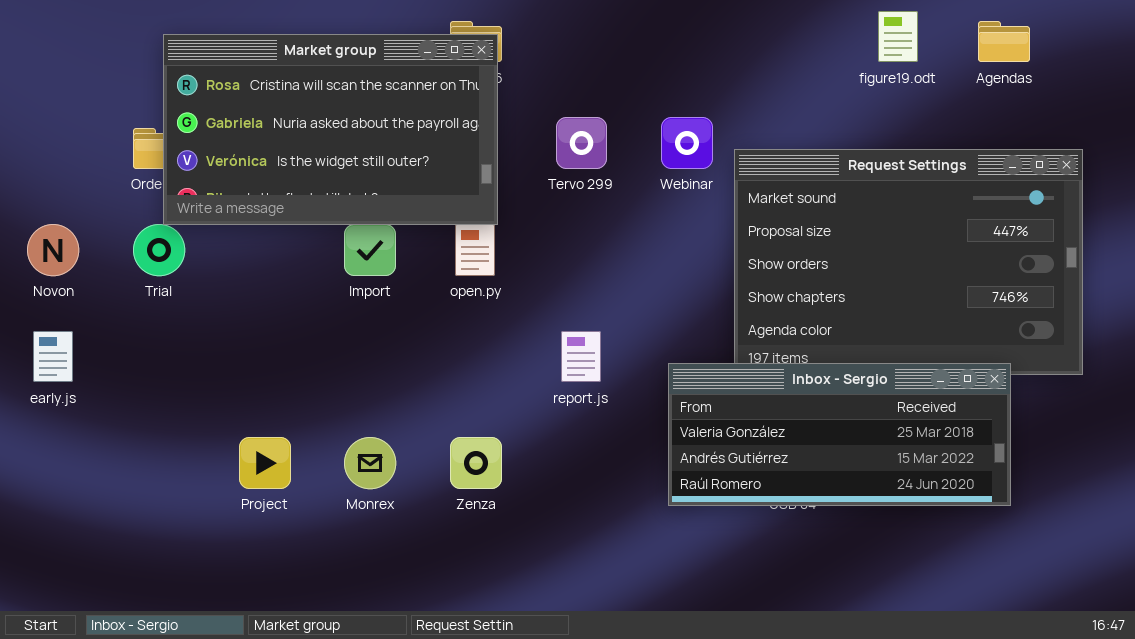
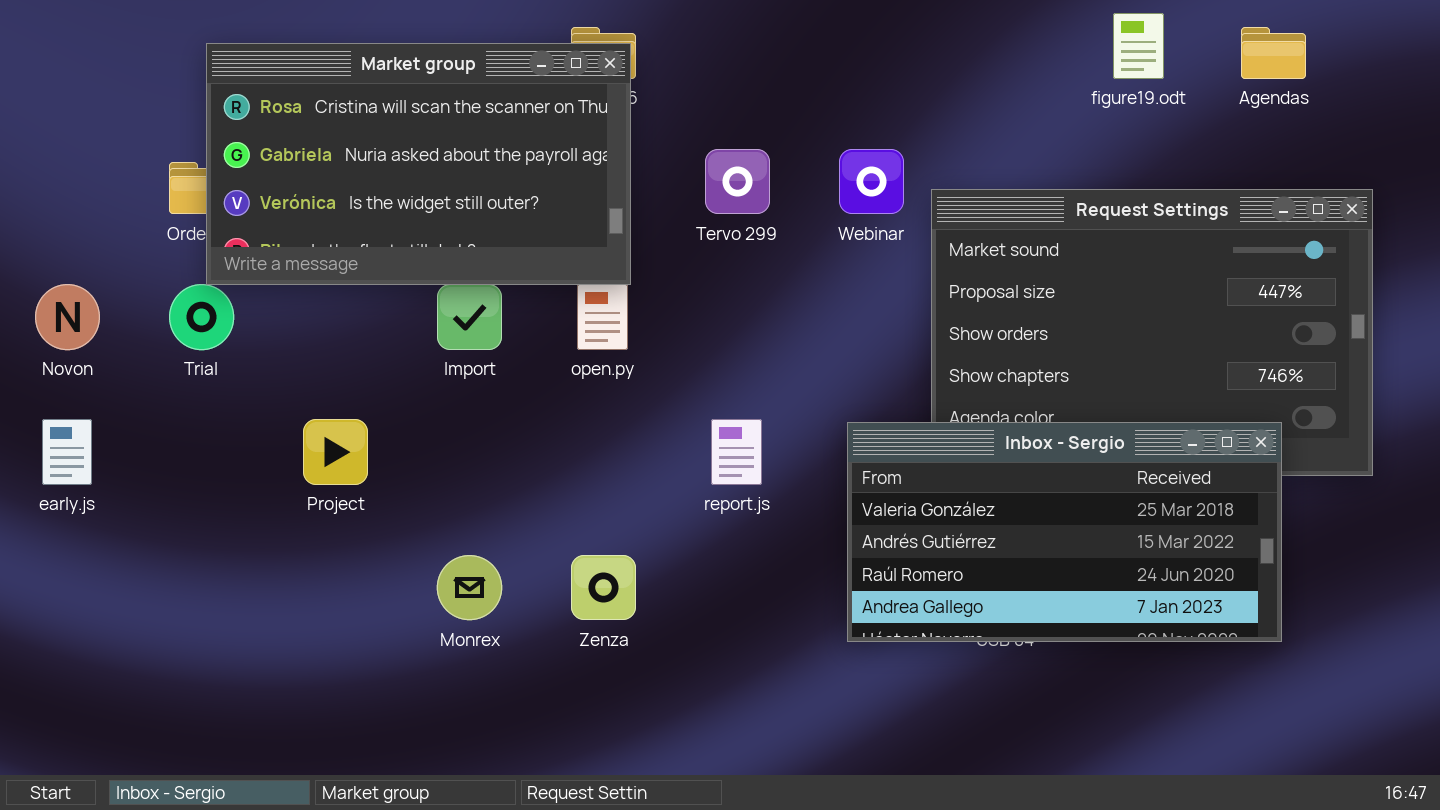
Inbox - Sergio: [668,363,1011,506] -> [847,422,1282,642], resized
Project: [239,437,291,489] -> [303,419,368,485], moved

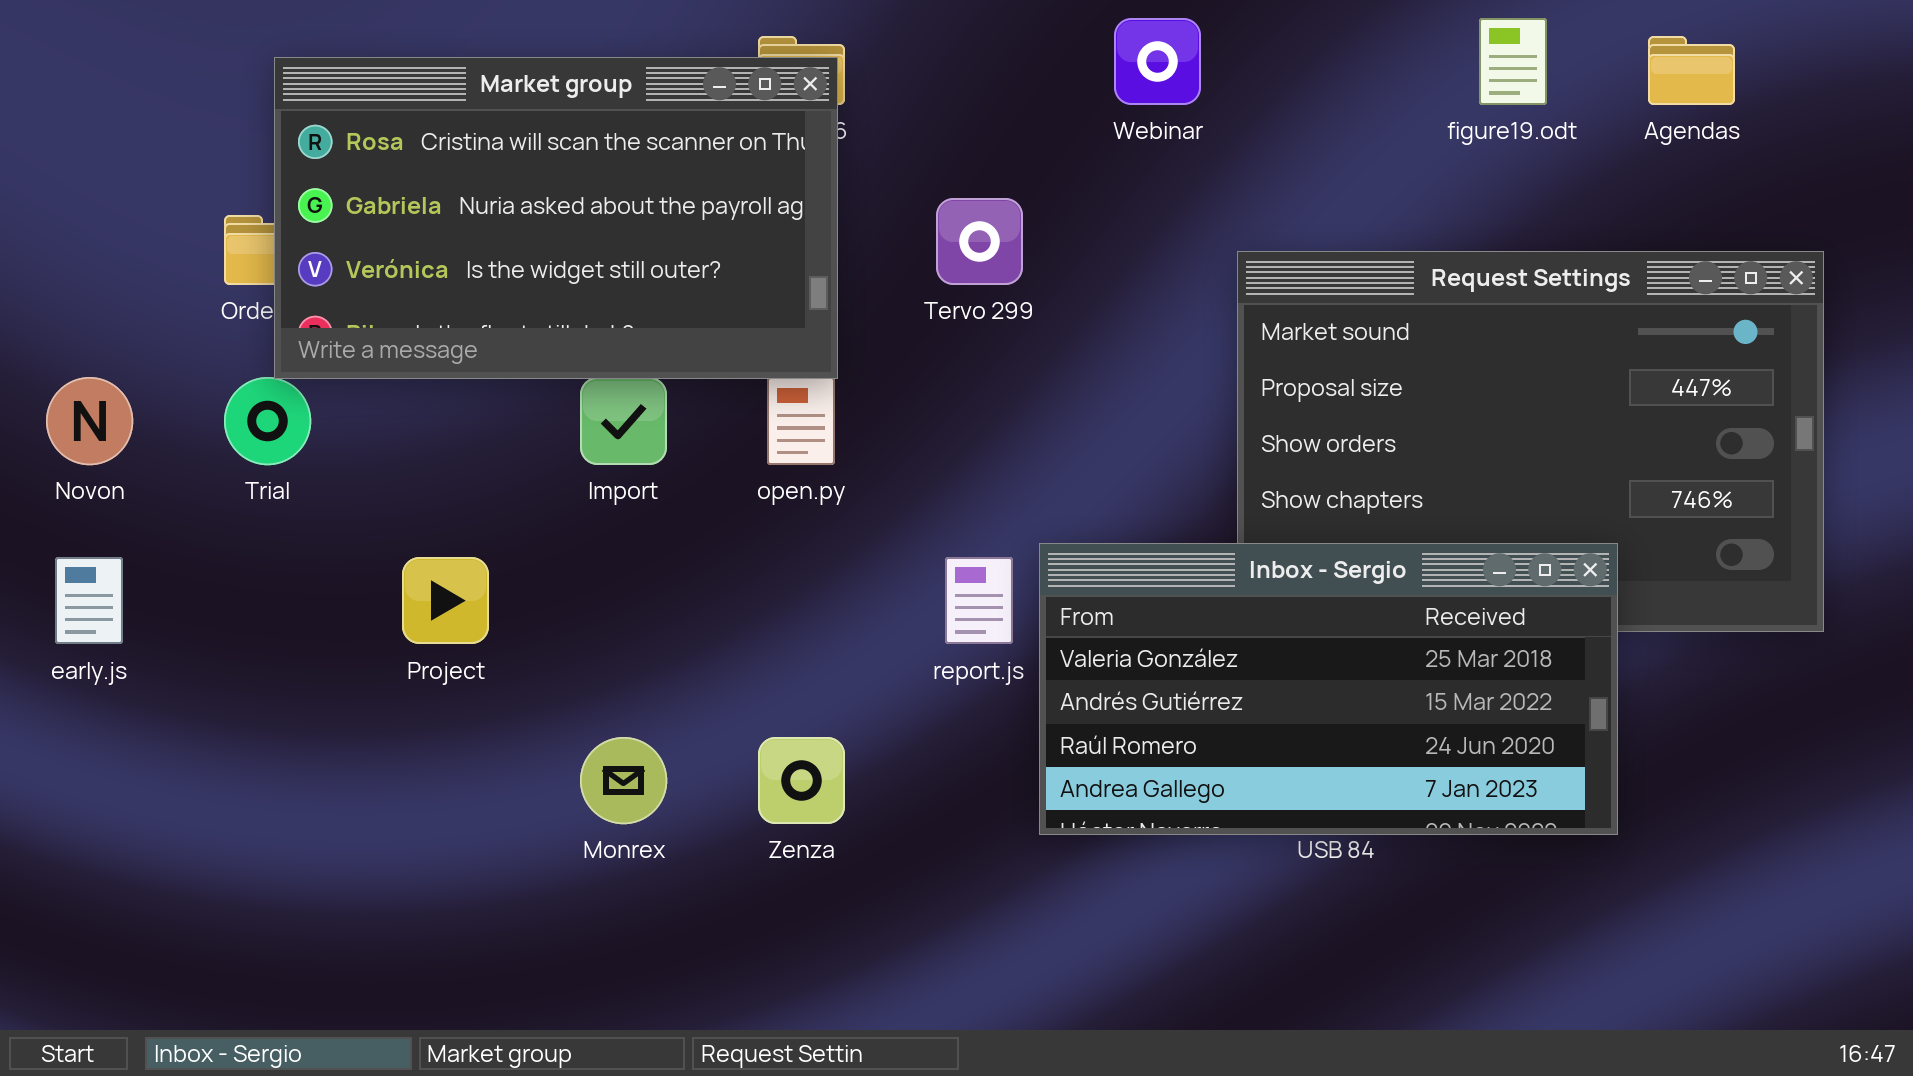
Webinar: [839,149,904,214] -> [1114,18,1201,105], moved
Inbox - Sergio: [847,422,1282,642] -> [1039,543,1618,835], moved

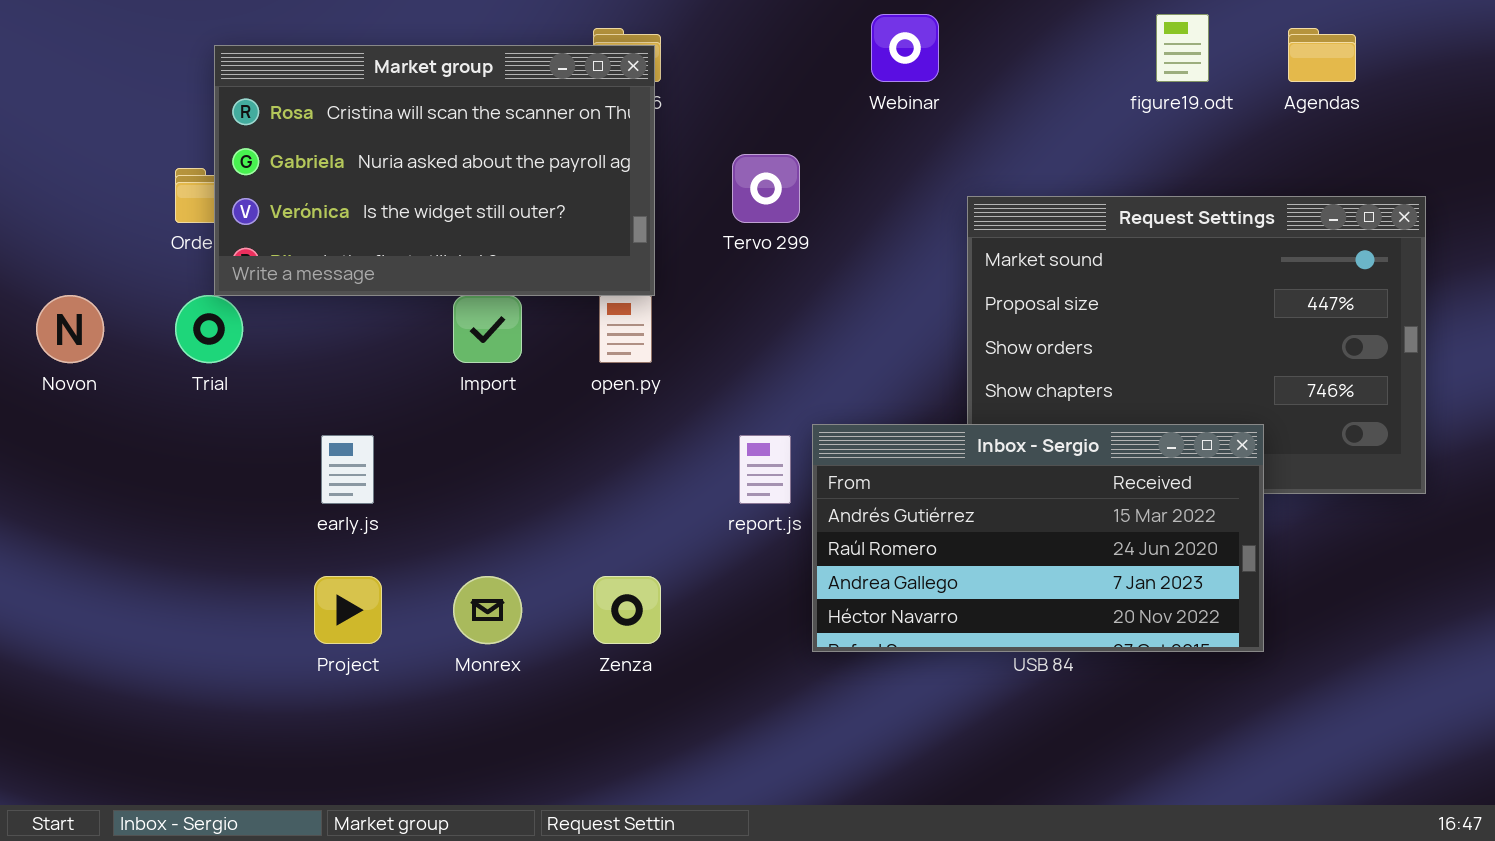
Inbox - Sergio: [1039,543,1618,835] -> [812,424,1264,652], scrolled down 1 row
early.js: [55,557,123,644] -> [321,435,374,504], moved
Project: [402,557,489,644] -> [314,576,382,644], moved

